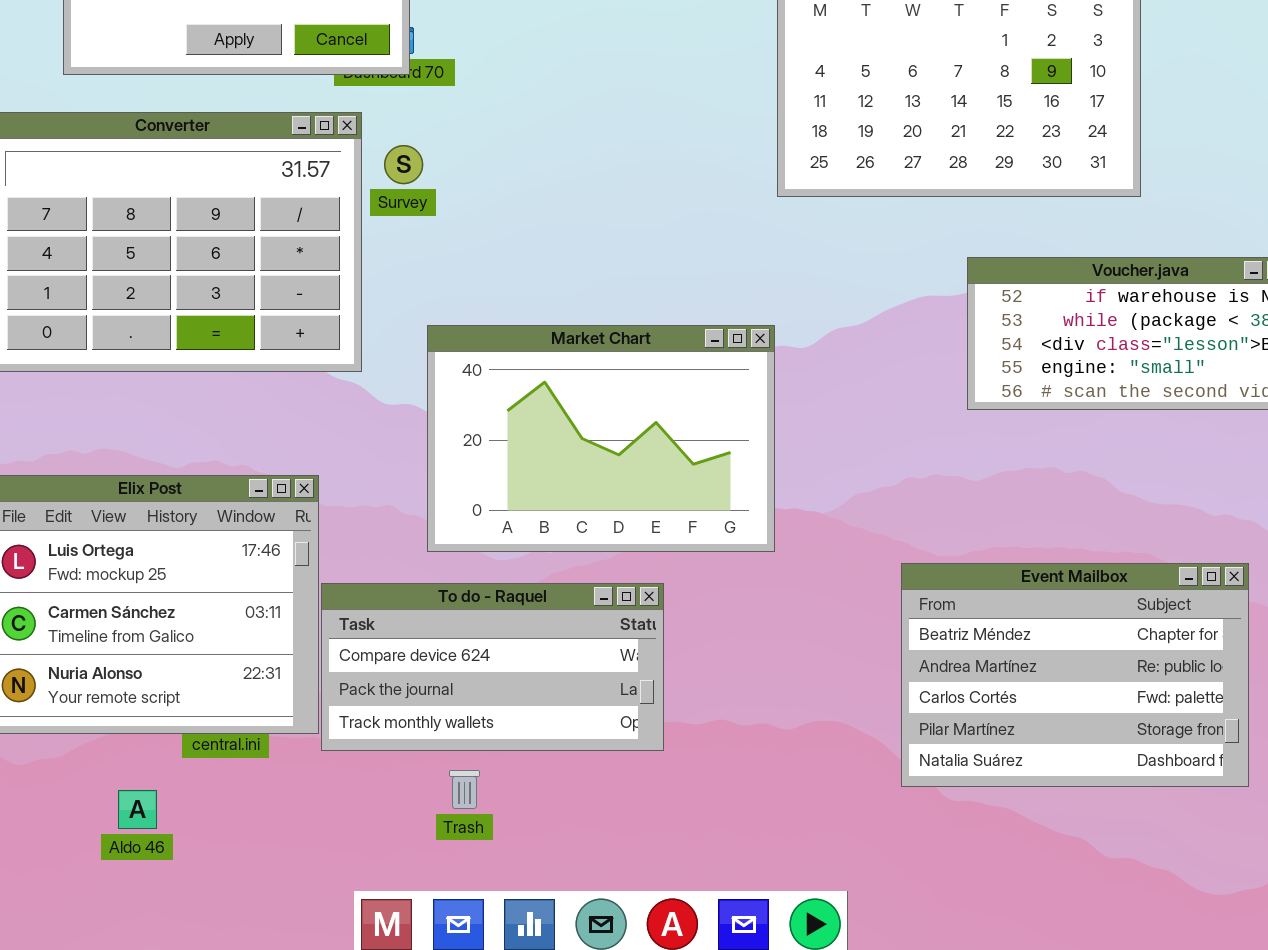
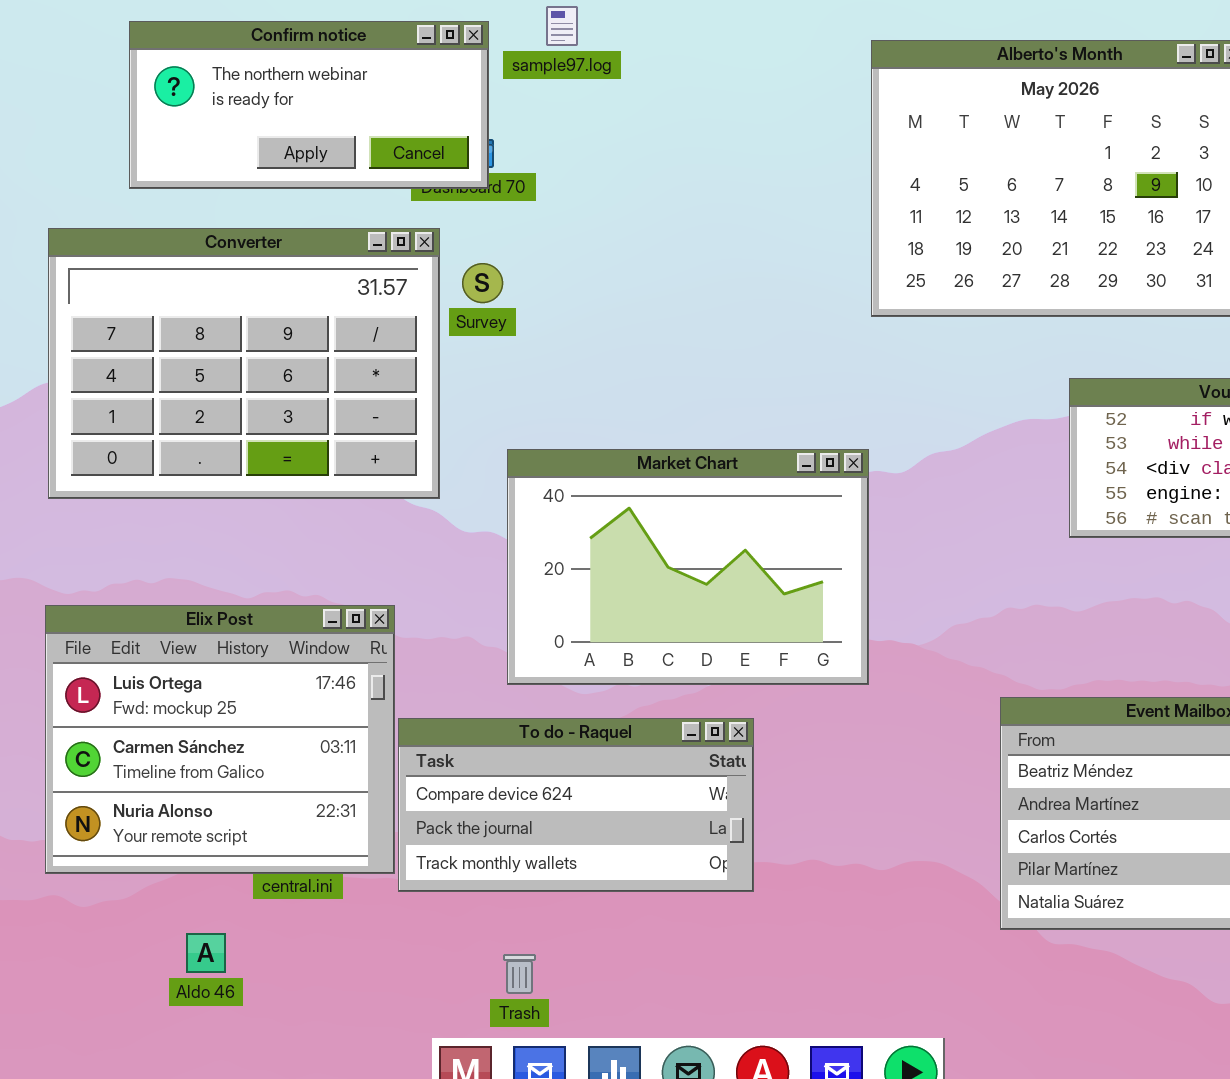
Trash: [449,770,480,809] -> [503,954,536,994], moved

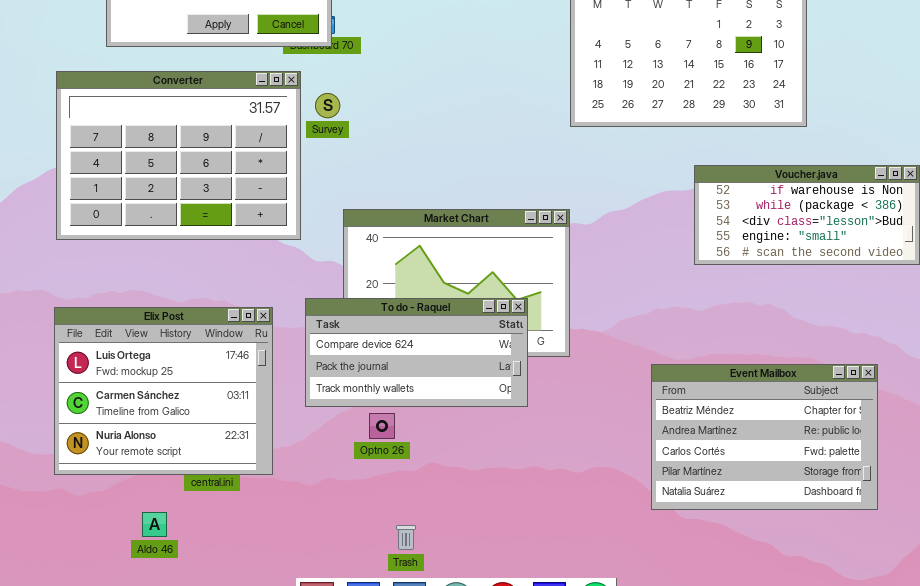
To do - Raquel: [398,718,754,892] -> [305,298,528,407], moved
Trash: [503,954,536,994] -> [396,525,416,550], moved

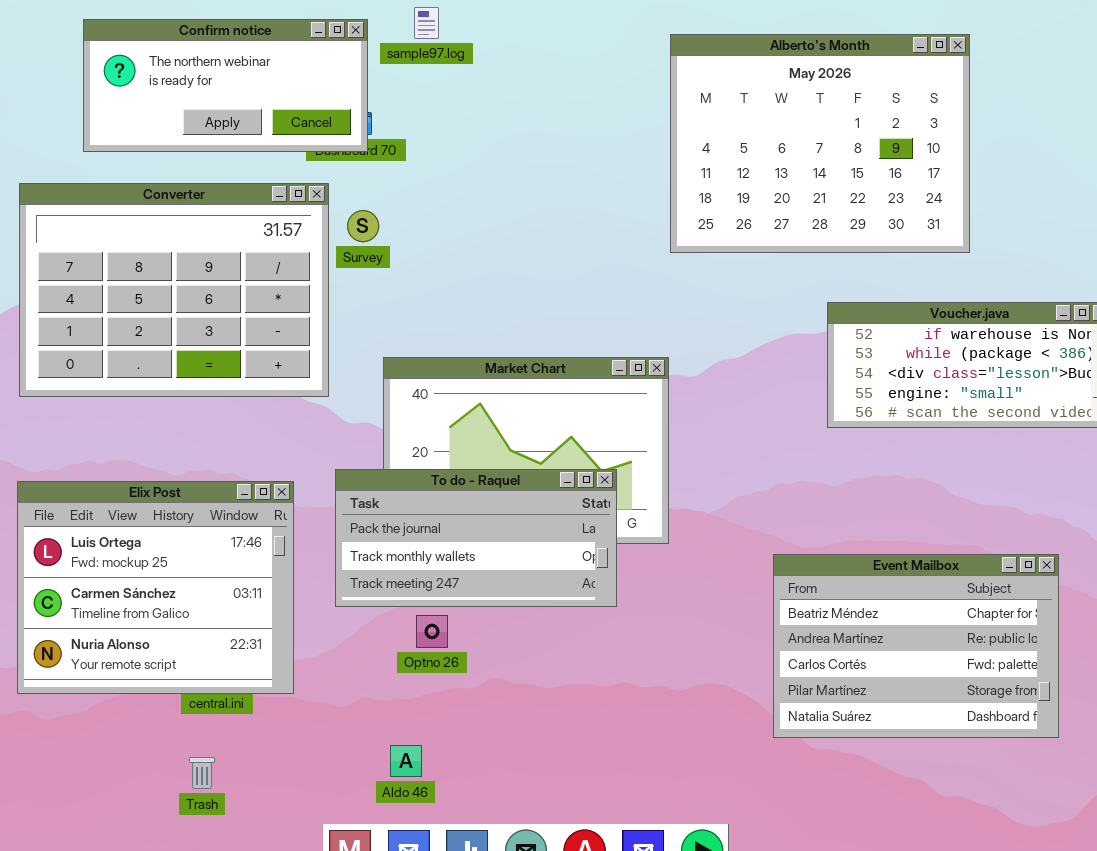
To do - Raquel: [305,298,528,407] -> [335,469,617,607], scrolled down 1 row
Aldo 46: [142,512,167,537] -> [390,745,422,777], moved
Trash: [396,525,416,550] -> [189,757,215,789], moved

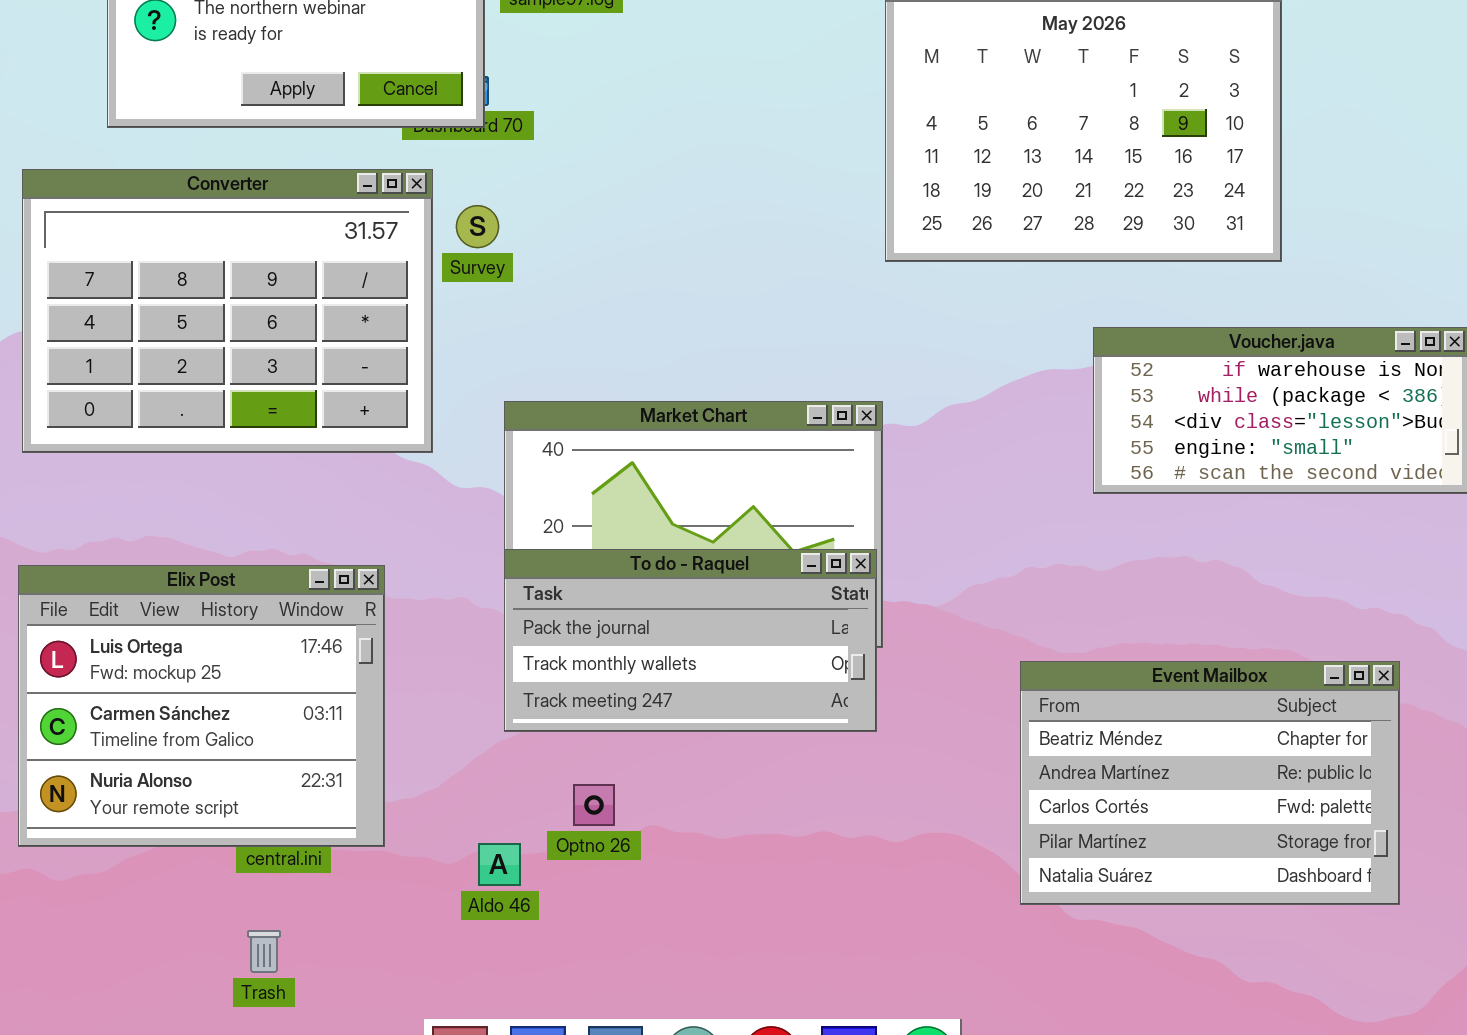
To do - Raquel: [335,469,617,607] -> [504,549,877,732], moved
Optno 26: [416,615,448,648] -> [573,784,615,826], moved
Aldo 46: [390,745,422,777] -> [478,843,521,886], moved

